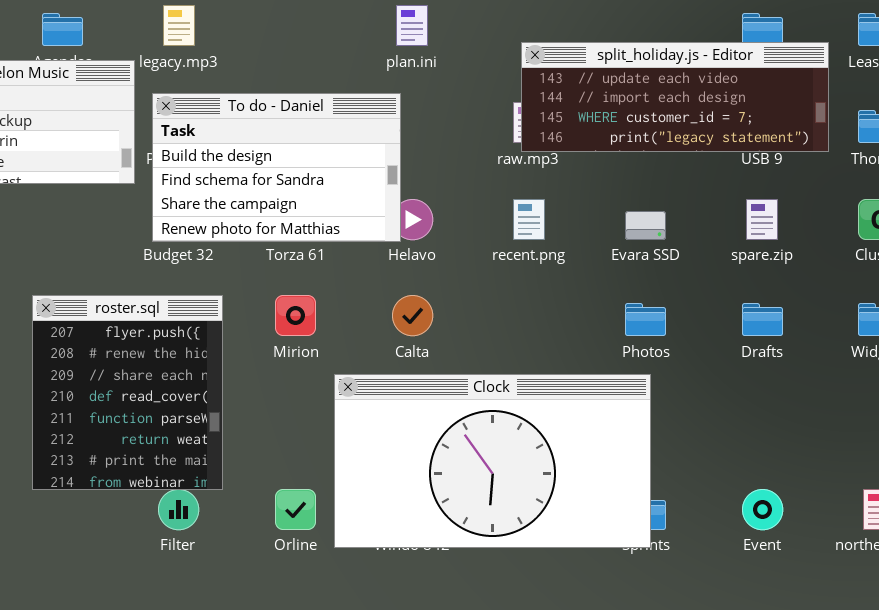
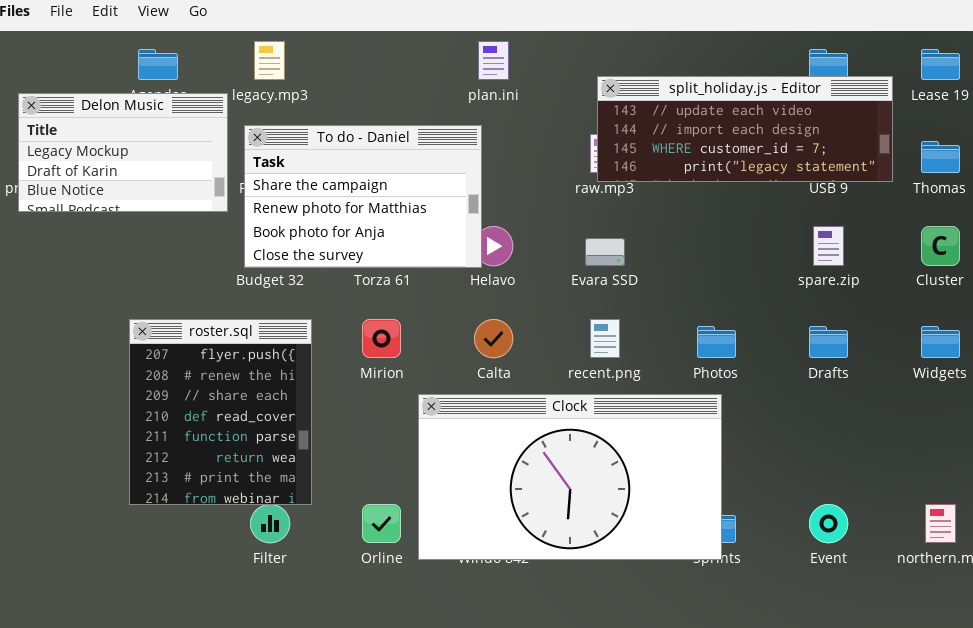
To do - Daniel: [152,93,401,242] -> [244,125,482,268], scrolled down 2 rows
recent.png: [513,199,545,240] -> [590,319,620,358], moved
Evara SSD: [625,211,666,240] -> [585,238,625,266], moved

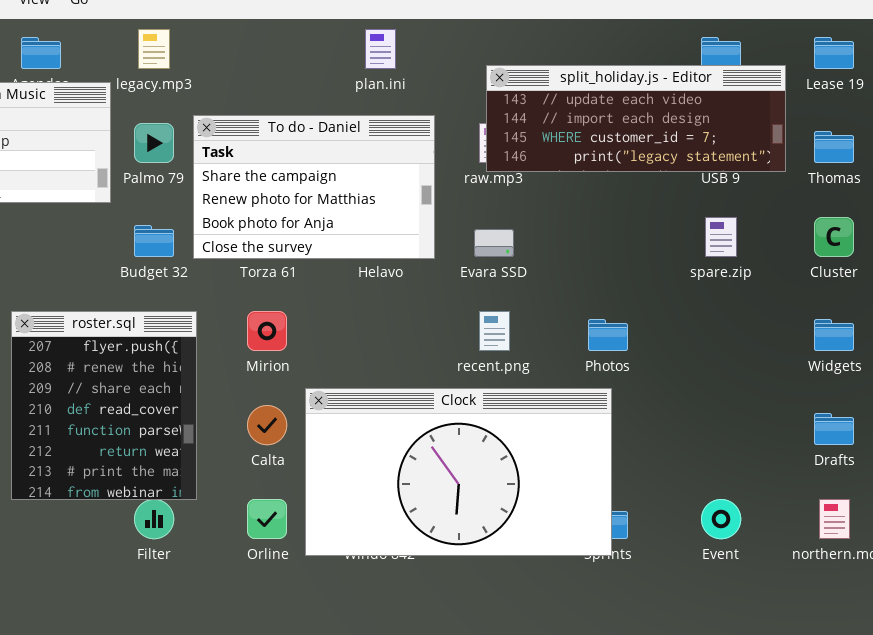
To do - Daniel: [244,125,482,268] -> [193,115,435,259], moved
Calta: [474,319,513,358] -> [247,405,287,445], moved
Drafts: [809,326,848,358] -> [814,413,854,445], moved

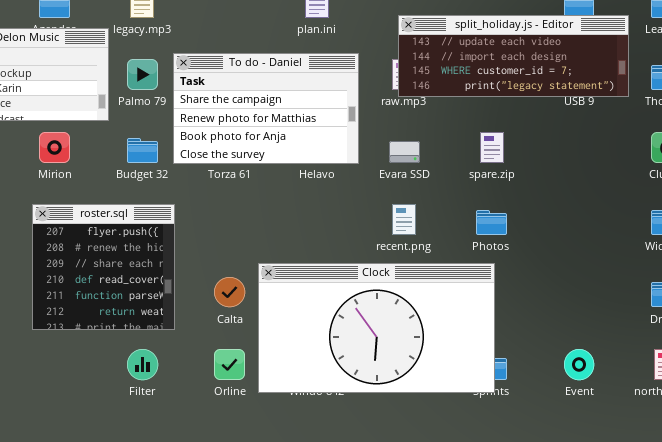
spare.zip: [705,217,737,257] -> [480,132,504,163], moved
roster.sql: [11,311,197,500] -> [32,204,175,330], resized
Mirion: [247,311,287,351] -> [39,132,70,163], moved

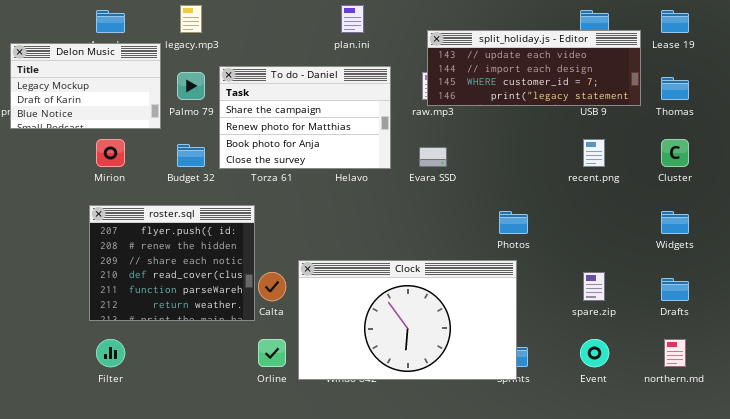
spare.zip: [480,132,504,163] -> [583,272,605,301], moved
roster.sql: [32,204,175,330] -> [89,205,255,321], resized
recent.png: [392,204,416,235] -> [583,139,605,167], moved
Filter: [127,349,158,380] -> [96,339,125,367], moved

